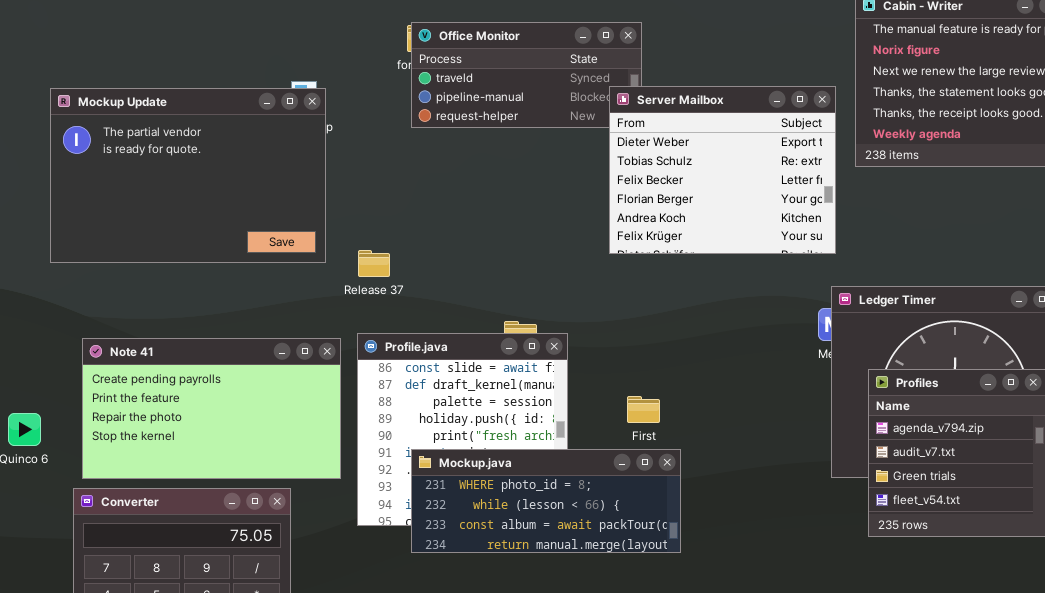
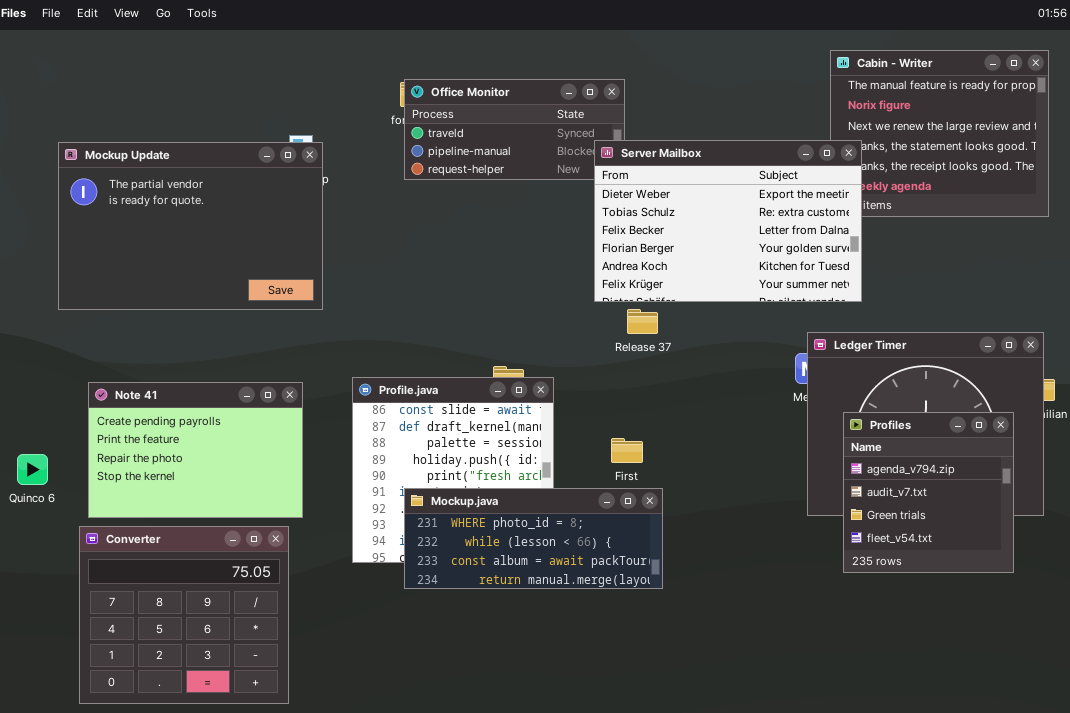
Server Mailbox: [609,86,836,254] -> [594,140,862,302], resized
Release 37: [358,250,390,277] -> [627,309,658,334], moved
Note 41: [82,338,341,479] -> [88,382,303,518], resized

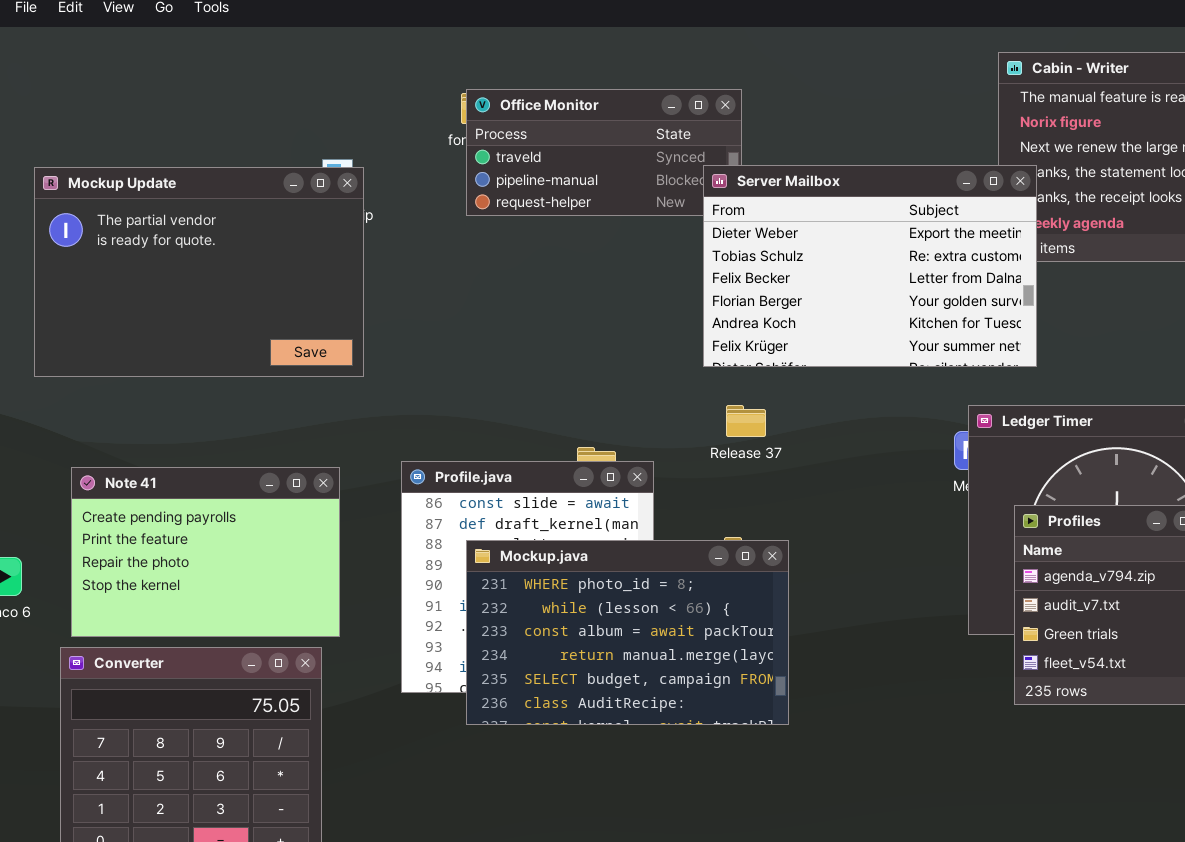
Release 37: [627,309,658,334] -> [726,405,766,437], moved
Mockup.java: [404,488,663,589] -> [466,540,789,725], resized

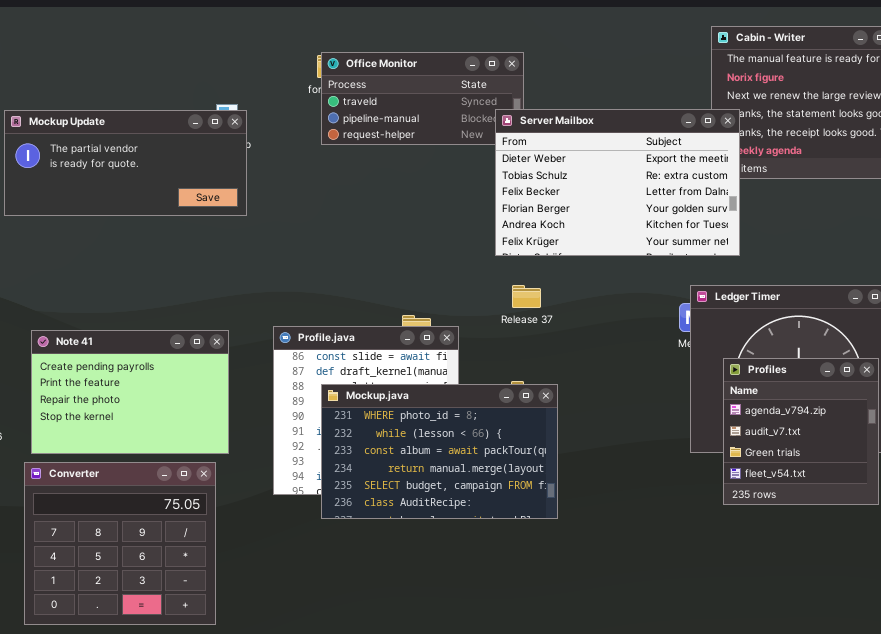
Mockup Update: [34,167,364,377] -> [4,110,247,216], resized

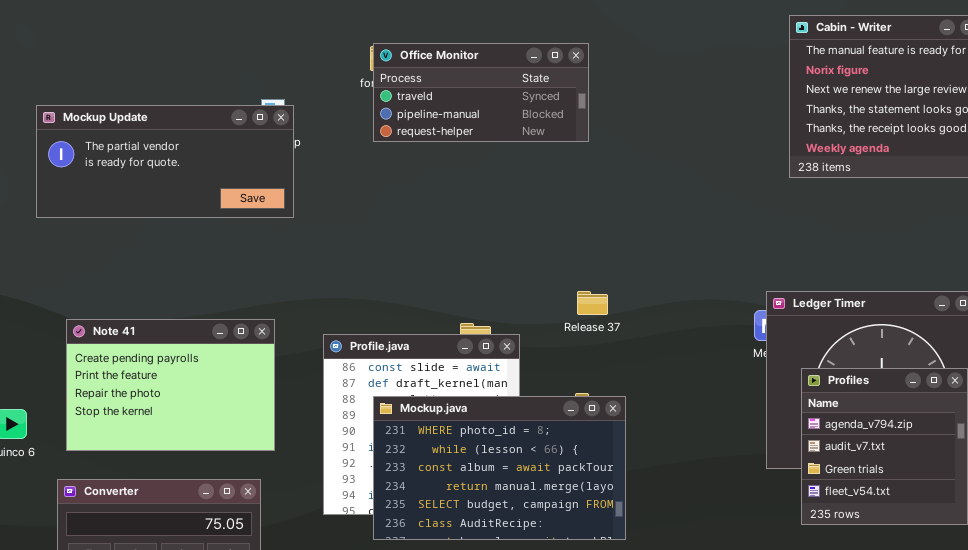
Server Mailbox: [495,109,740,256] -> none, closed
Note 41: [31,330,229,454] -> [66,319,275,451], moved

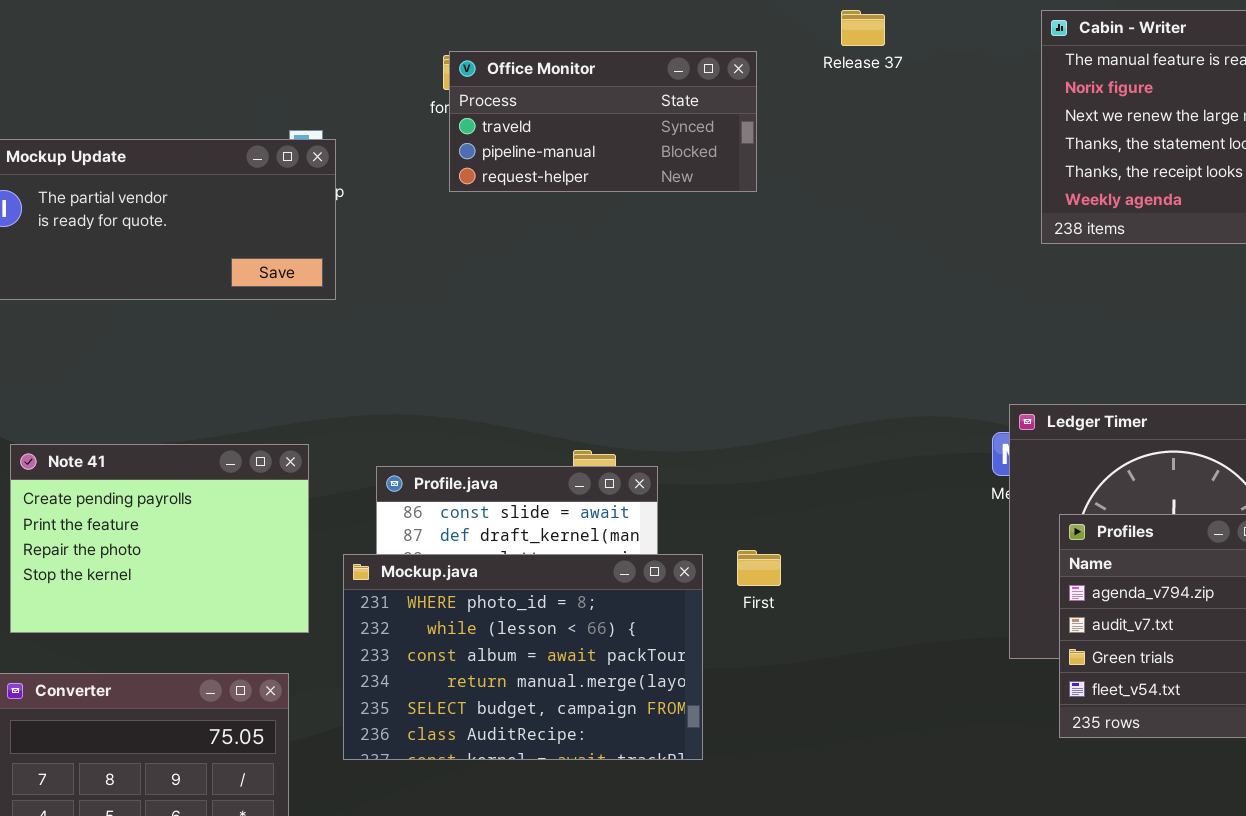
Release 37: [577,291,608,315] -> [841,10,885,46], moved
Mockup.java: [373,396,626,540] -> [343,554,703,760], moved

